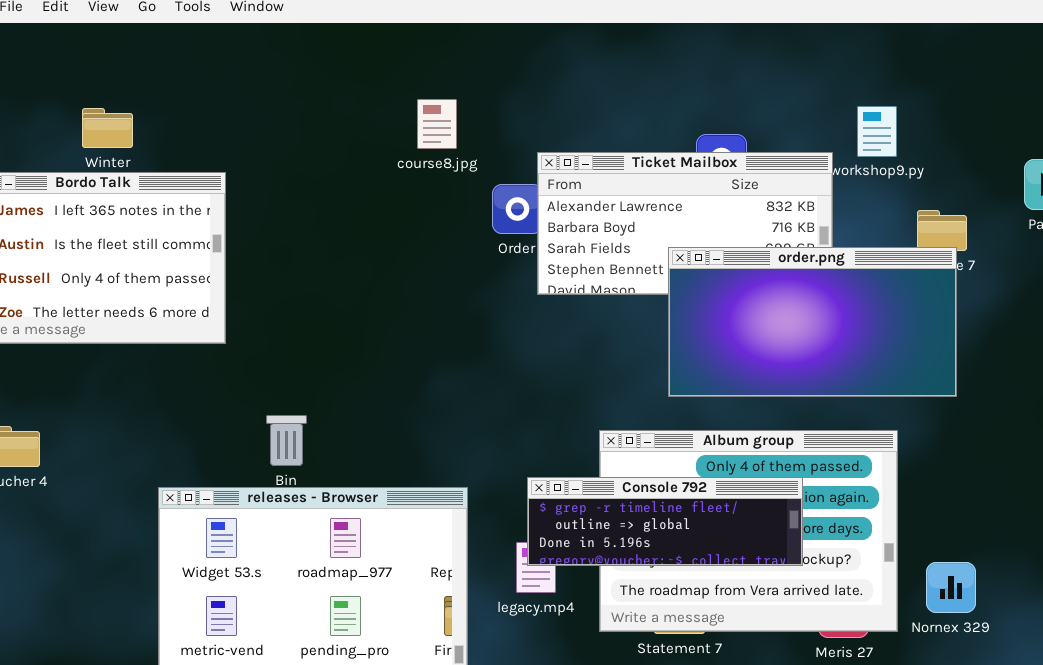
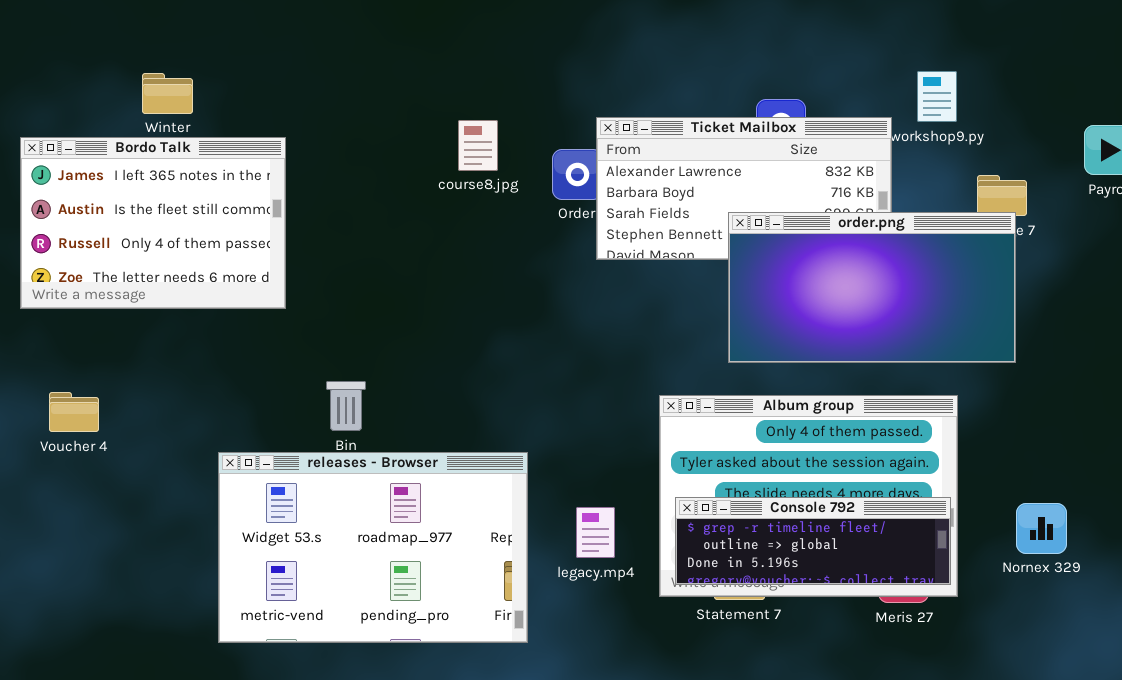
course8.jpg: [417,99,457,149] -> [458,120,498,171], moved
Console 792: [527,477,803,566] -> [675,497,951,585], moved
Nornex 329: [926,562,976,613] -> [1016,503,1067,554], moved

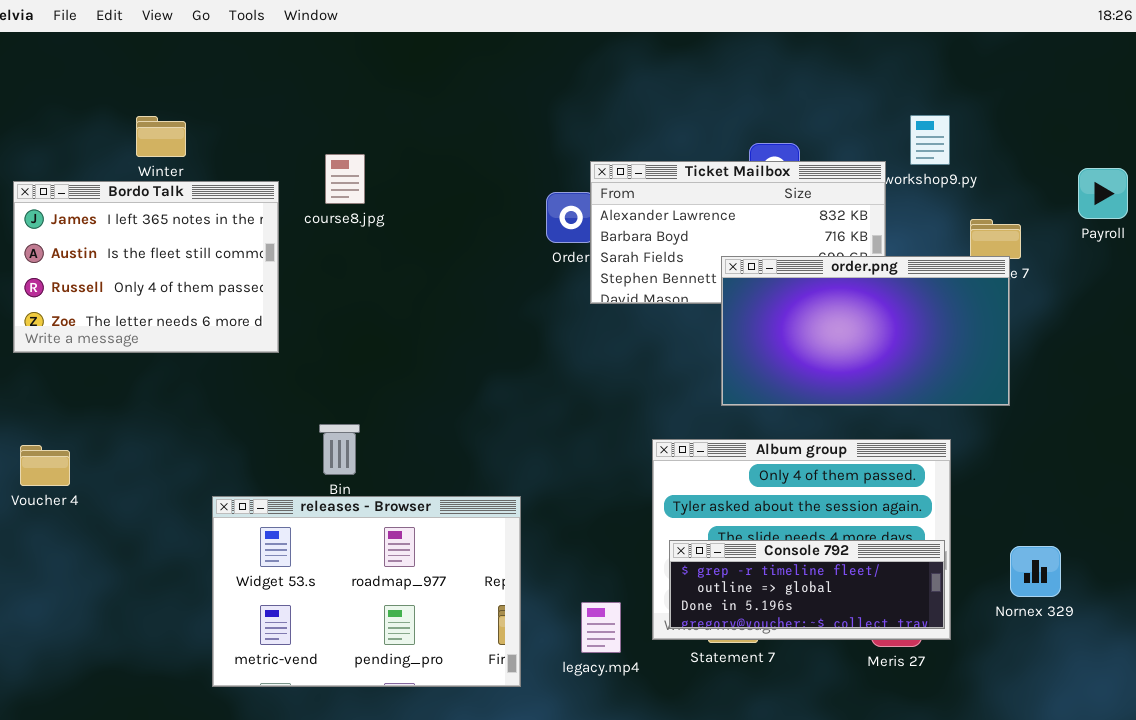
course8.jpg: [458,120,498,171] -> [325,154,365,204], moved
Voucher 4: [49,392,99,432] -> [20,445,70,486], moved
legacy.mp4: [576,507,615,558] -> [581,602,621,653], moved

